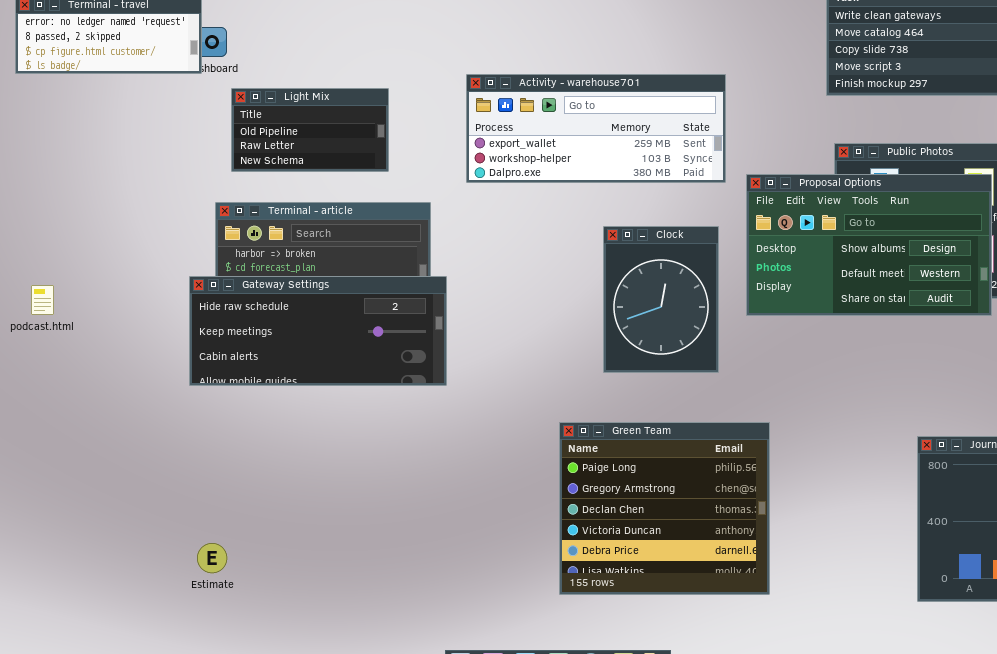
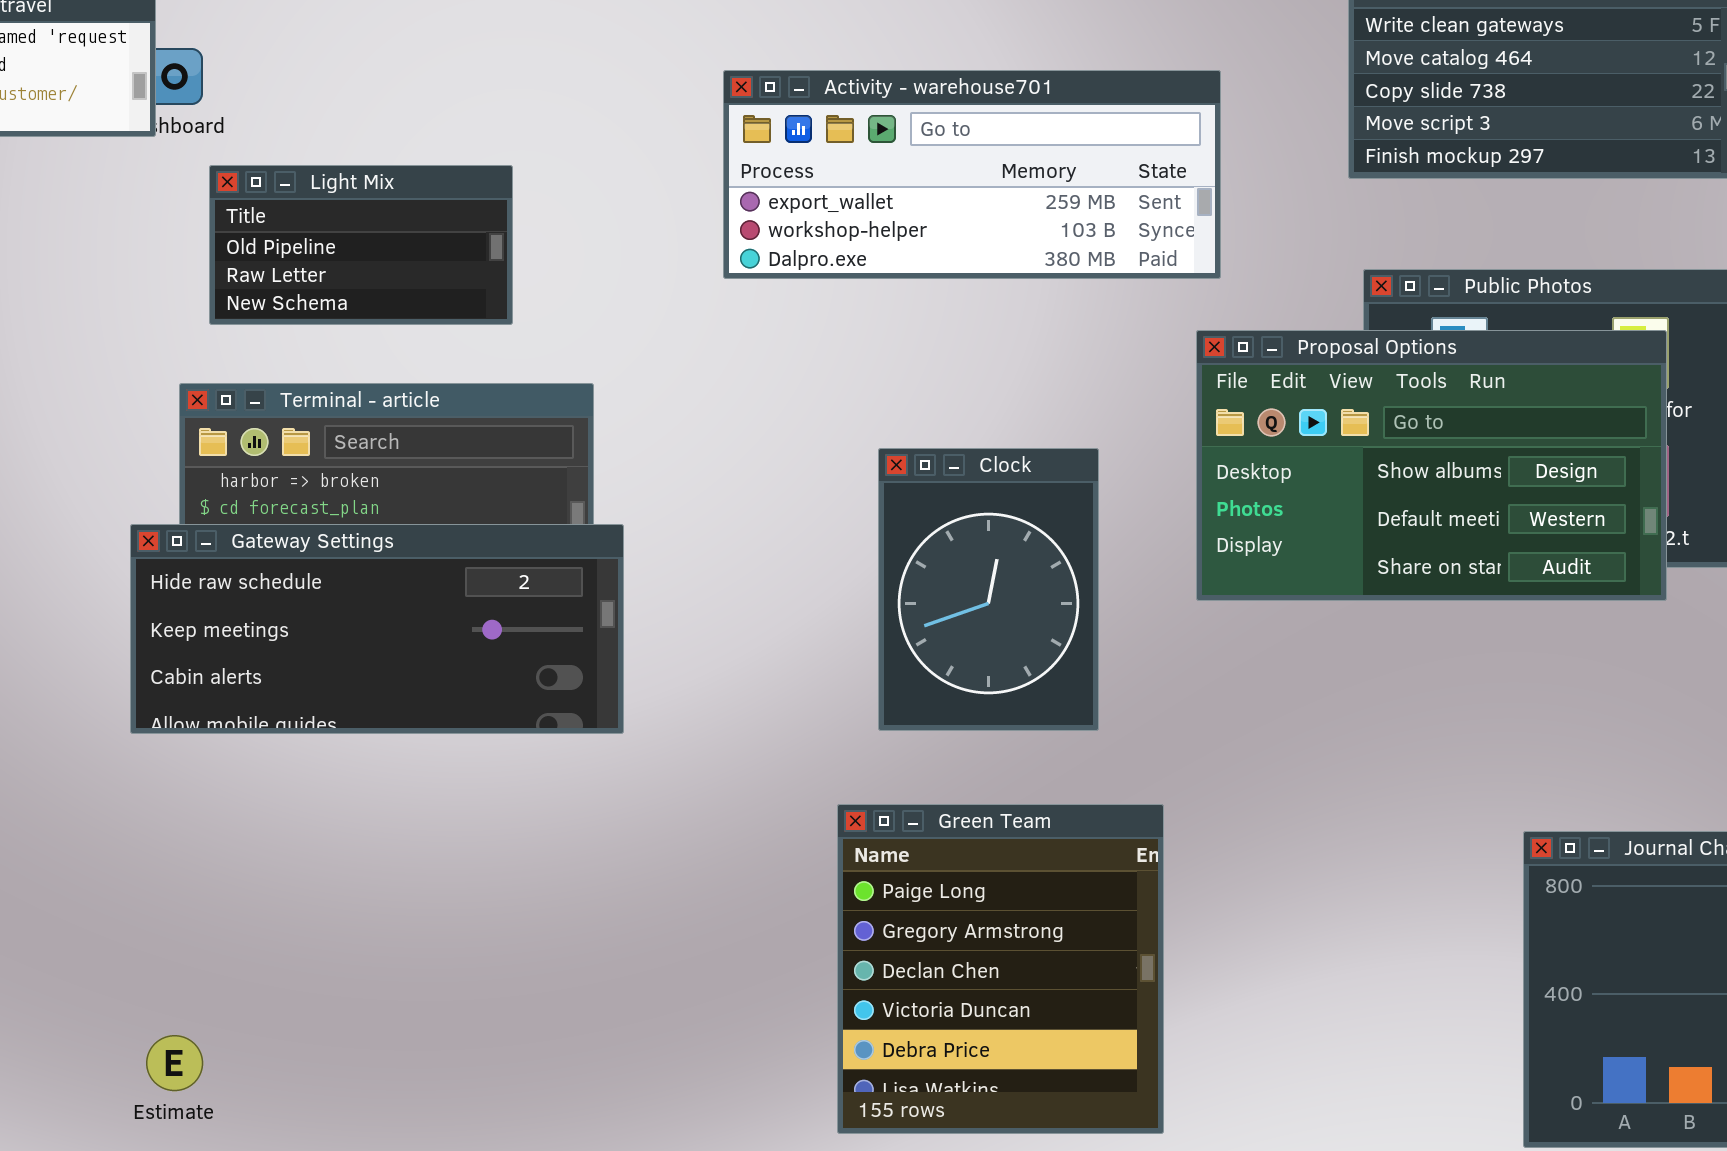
Activity - warehouse701: [466,74,726,183] -> [723,70,1221,279], moved
Clock: [603,226,719,373] -> [878,448,1099,731], moved
Green Team: [559,422,770,595] -> [837,804,1164,1134], resized

